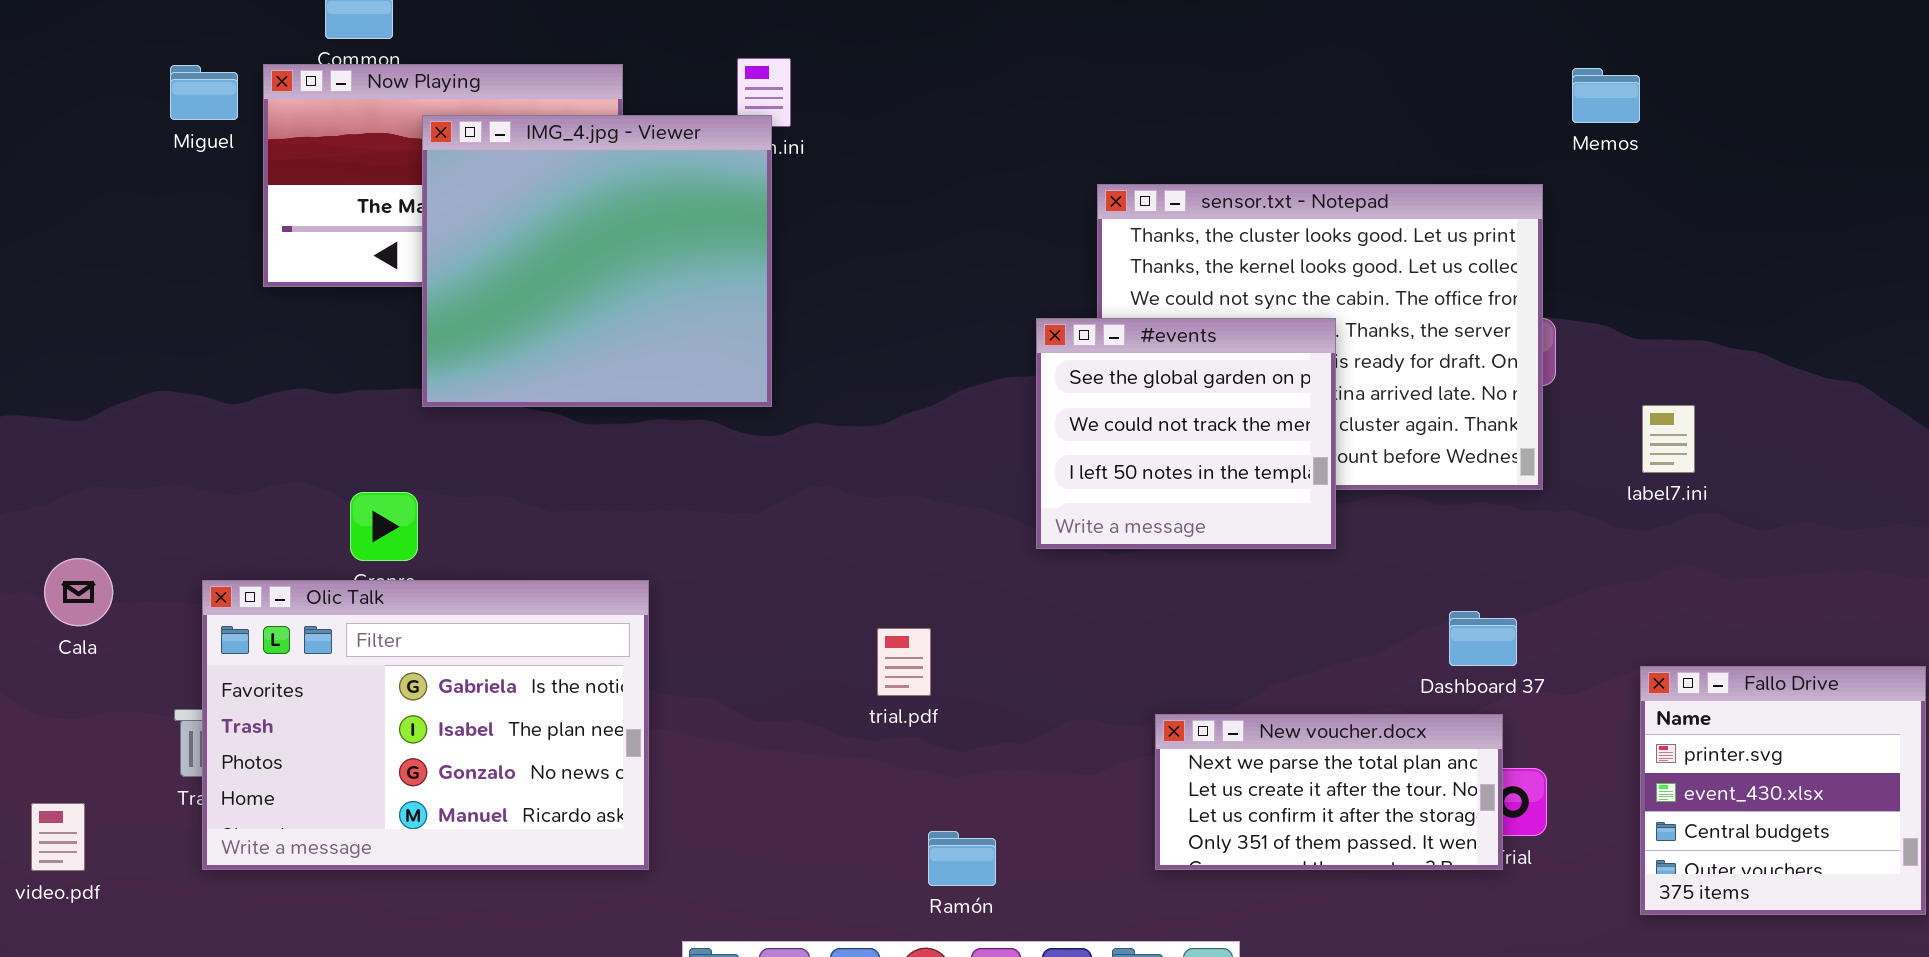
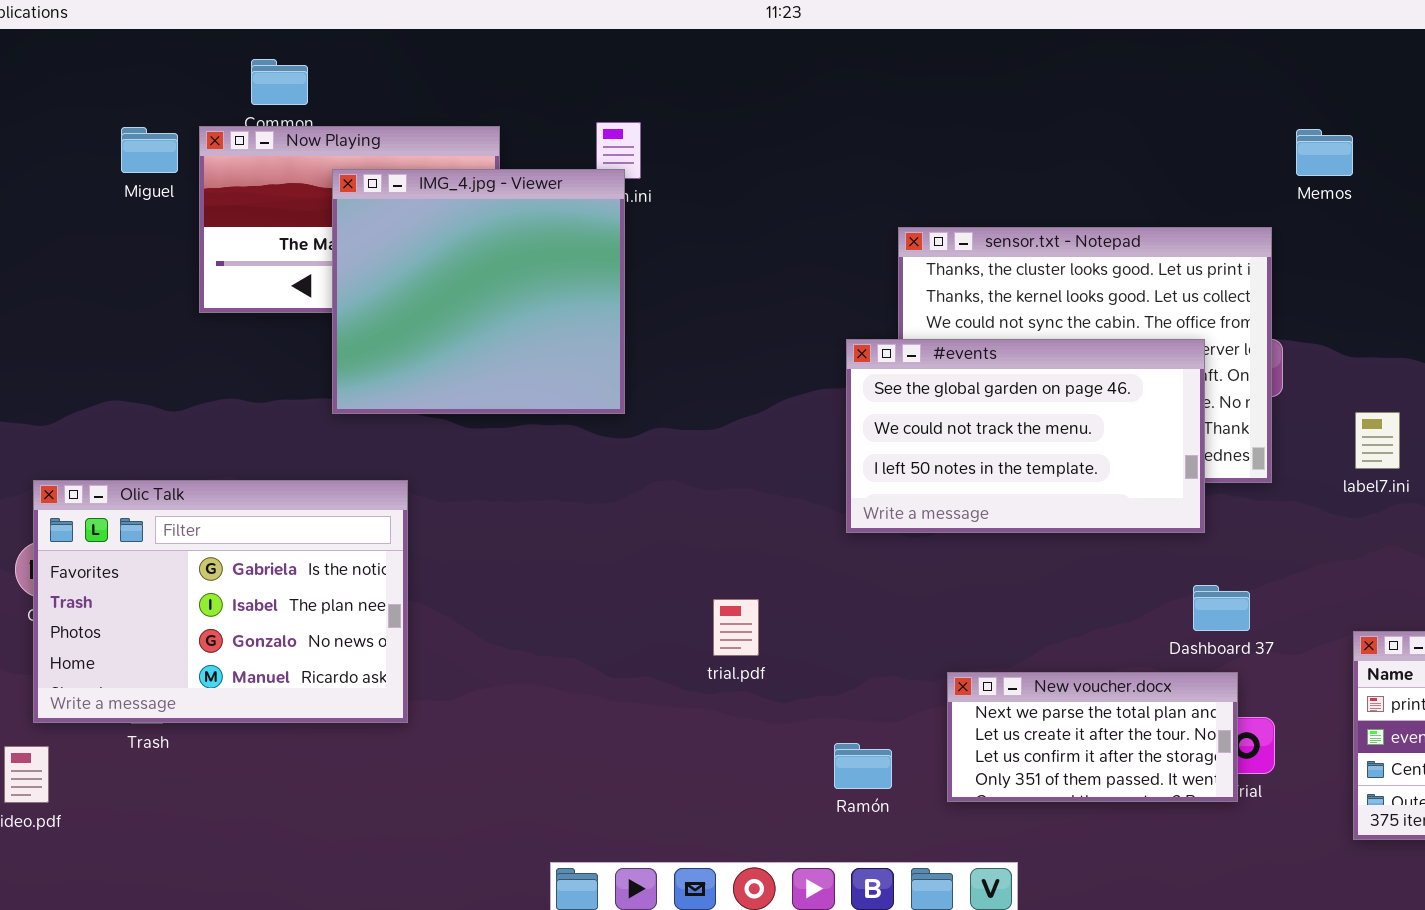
#events: [1036,318,1336,549] -> [846,339,1205,533], resized
Olic Talk: [202,580,649,870] -> [33,480,408,723], moved
Ramón: [928,831,996,886] -> [834,743,892,789], moved

